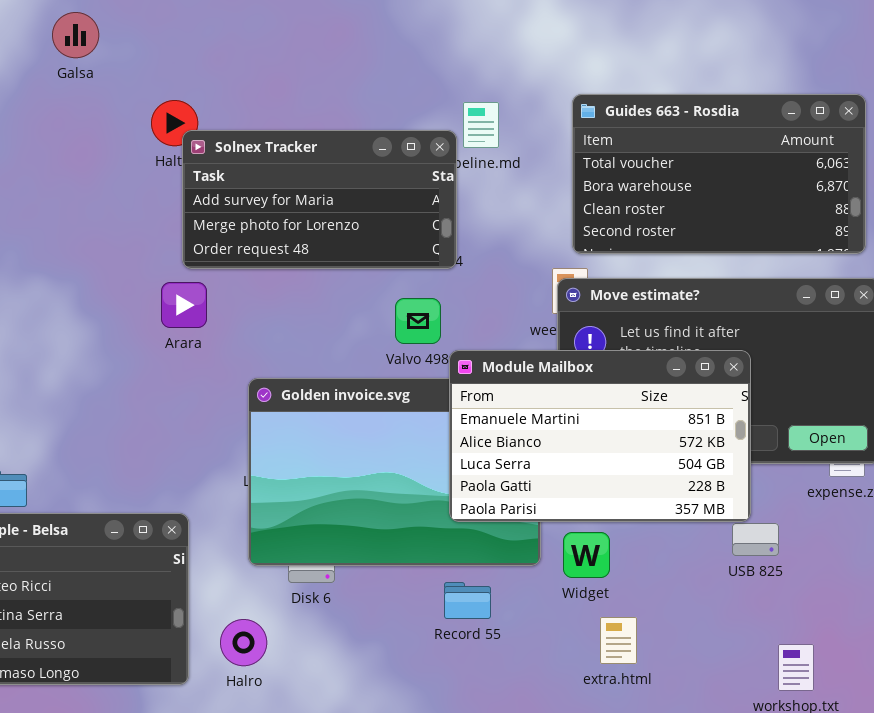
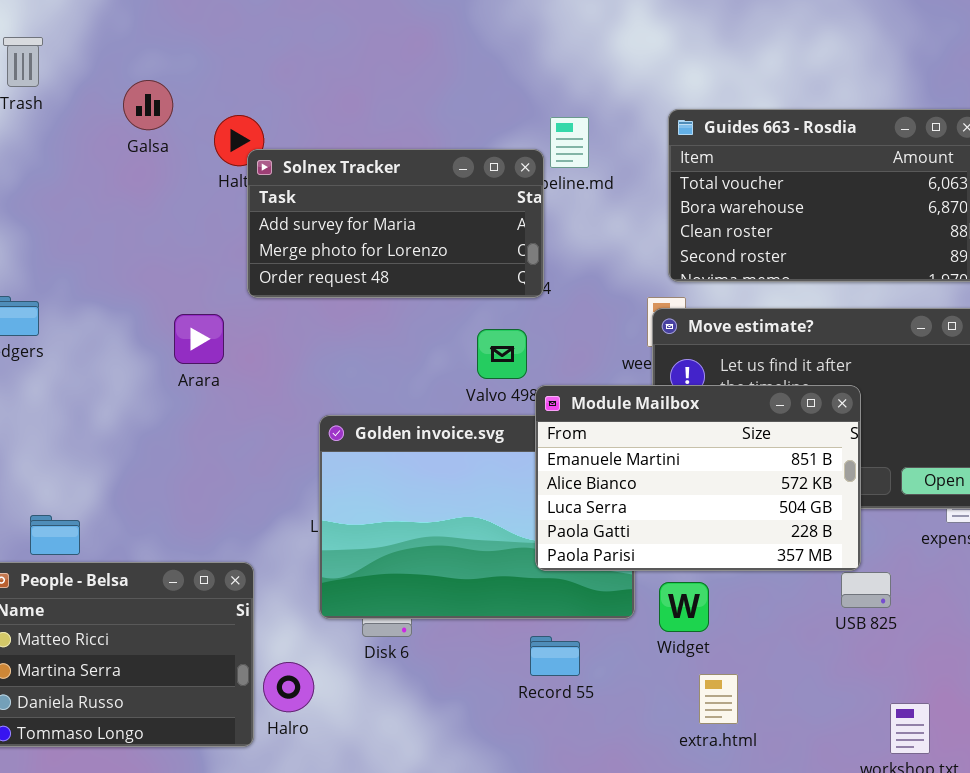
Galsa: [52,12,99,58] -> [123,80,173,130], moved
Arara: [161,282,207,328] -> [174,314,224,364], moved
Halro: [220,619,267,666] -> [263,662,314,712], moved

